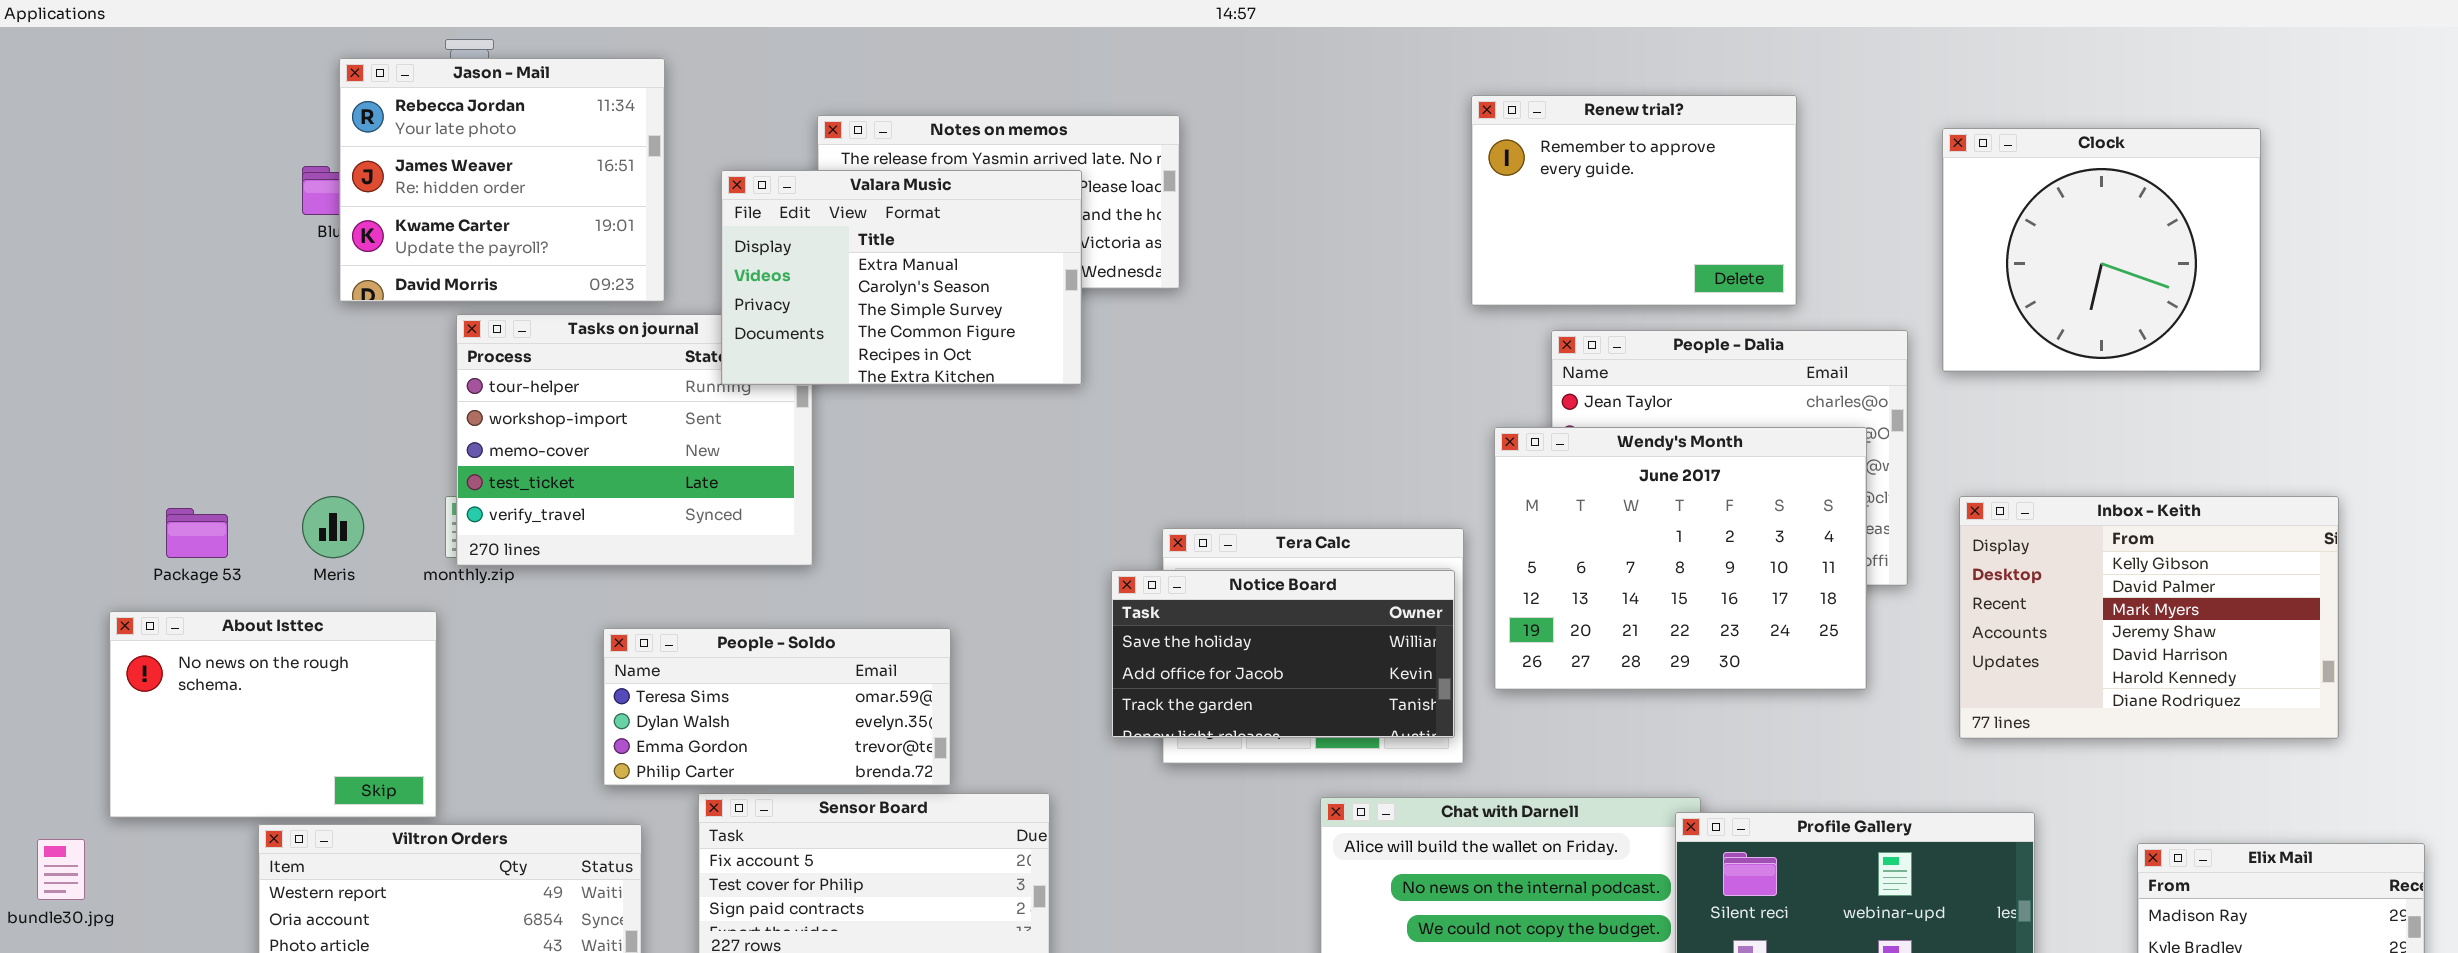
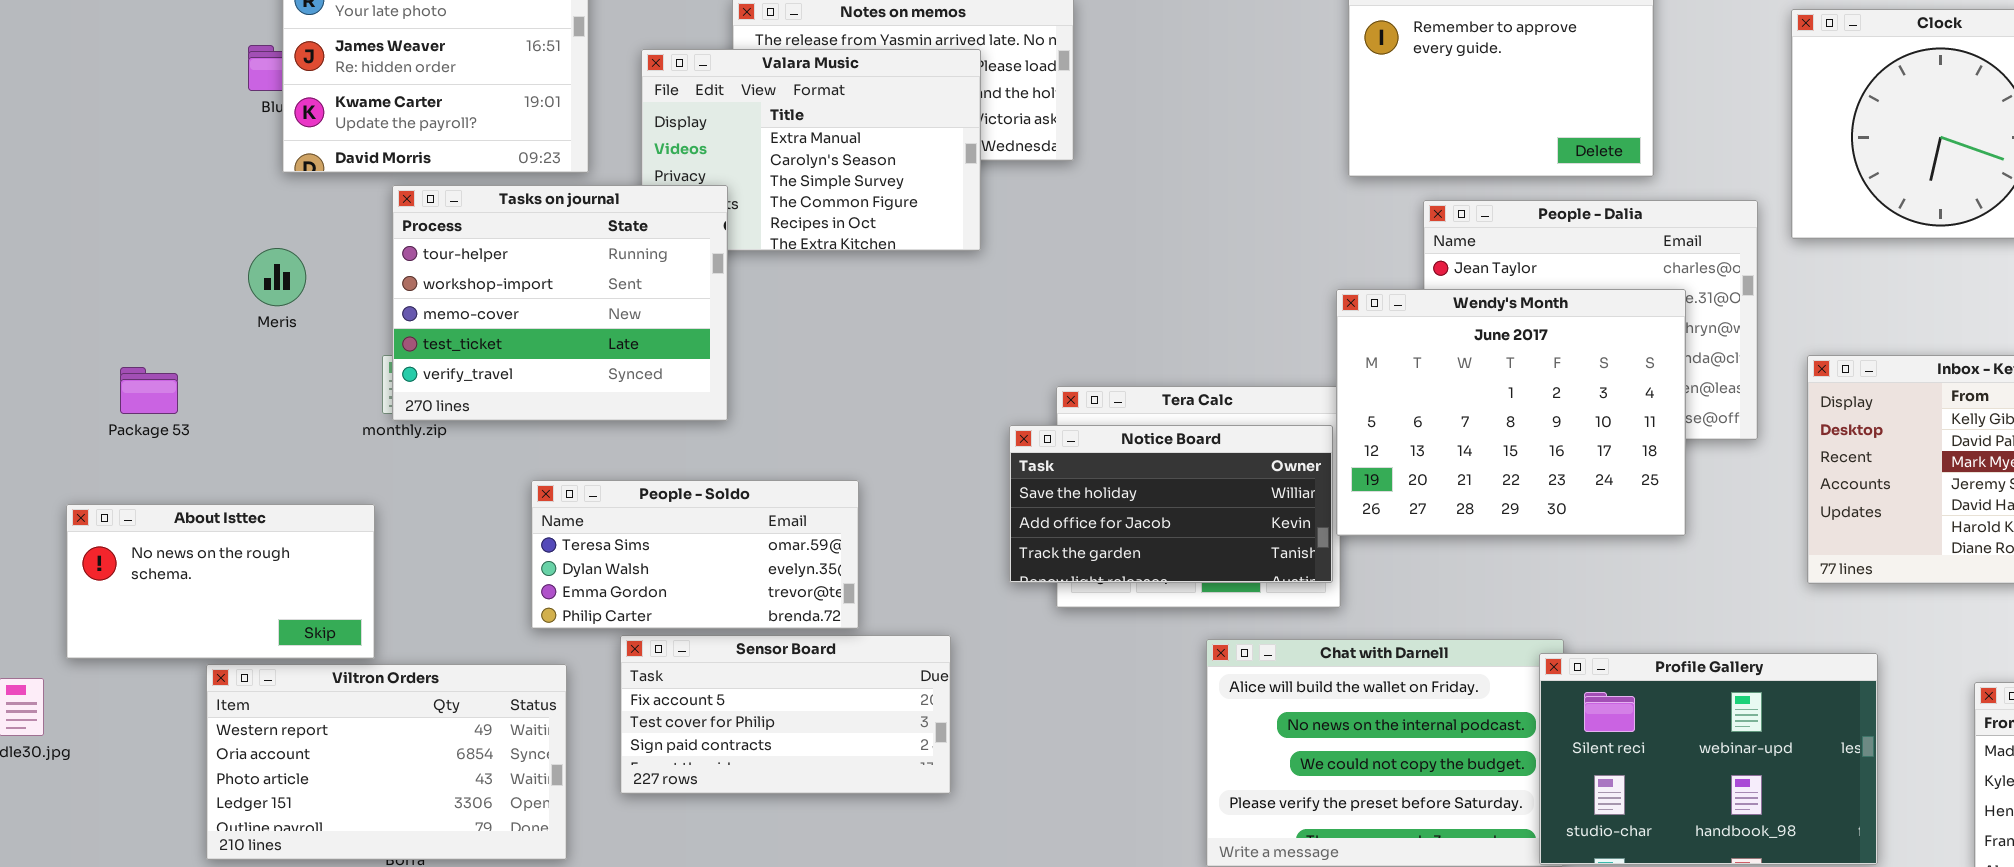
Tasks on journal: [456,314,813,566] -> [392,185,728,421], raised
Wendy's Month: [1494,427,1867,690] -> [1336,289,1686,536], moved
Meris: [302,496,364,558] -> [248,248,306,306], moved
About Isttec: [109,611,437,818] -> [66,504,375,659], resized

